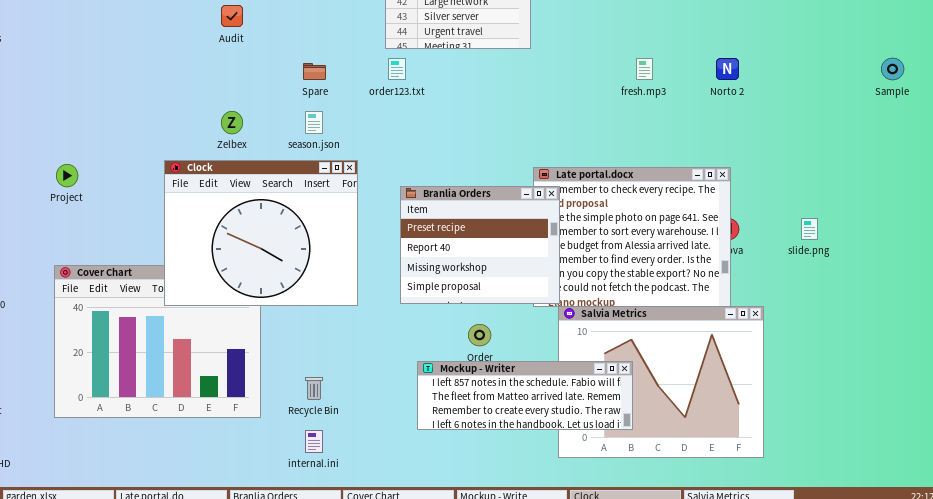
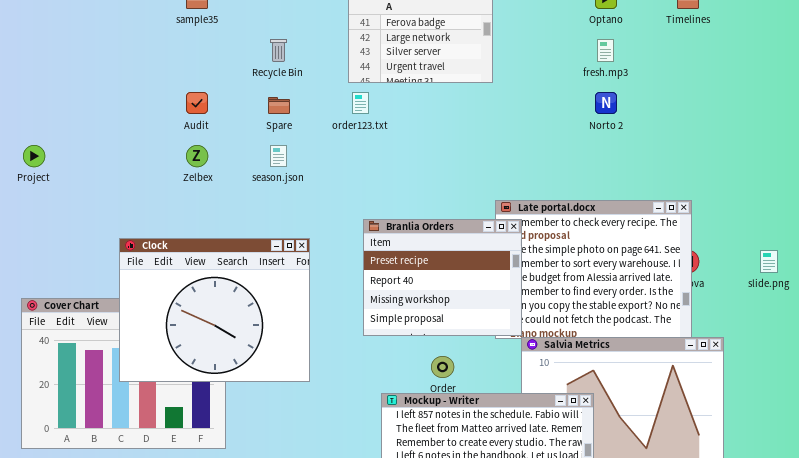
Audit: [221,5,243,27] -> [186,92,208,114], moved
fresh.mp3: [636,58,653,80] -> [597,39,614,62], moved
Norto 2: [716,58,739,80] -> [595,92,617,114], moved
Clock: [164,160,358,306] -> [119,238,310,382], moved
Project: [56,164,78,187] -> [23,145,45,167], moved
Recycle Bin: [305,377,323,400] -> [270,39,287,62], moved

